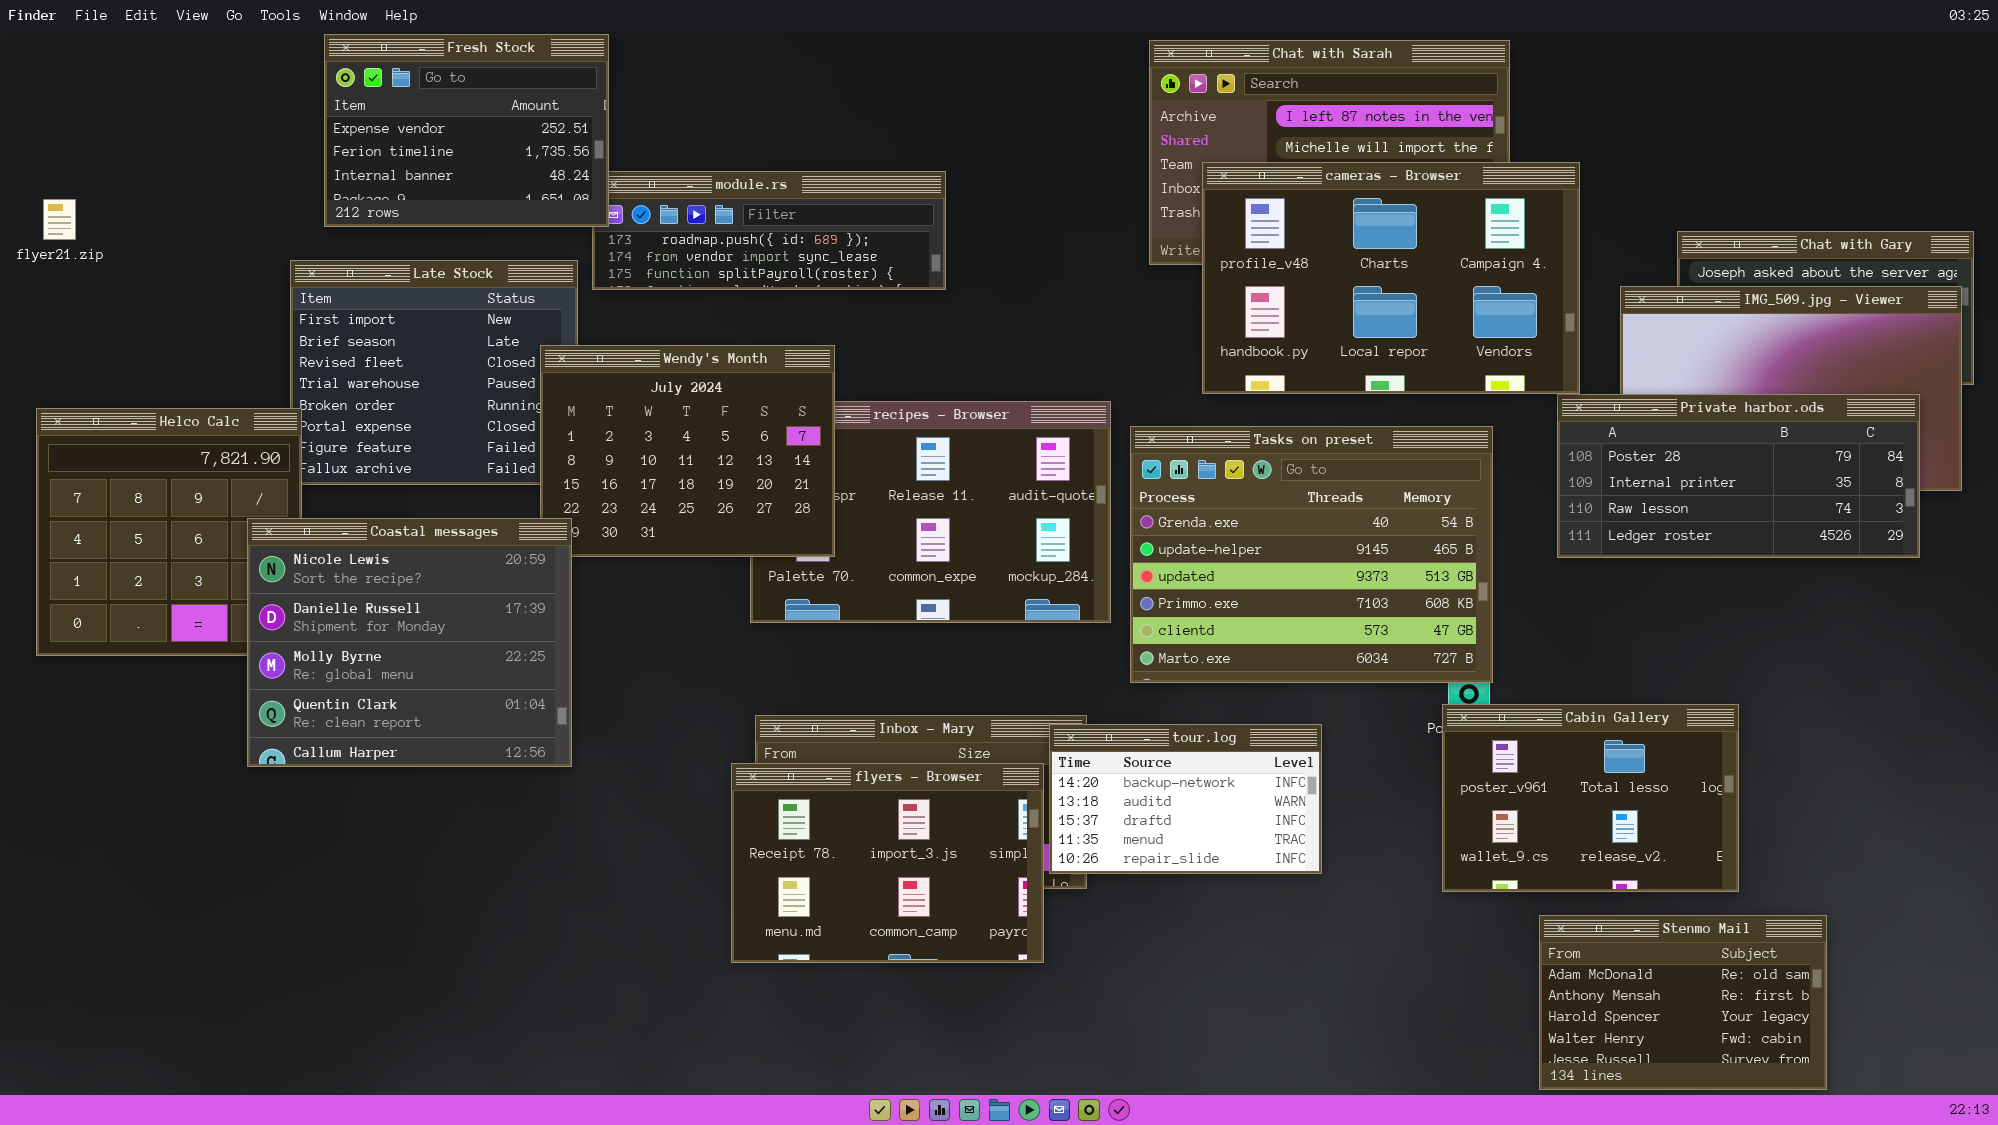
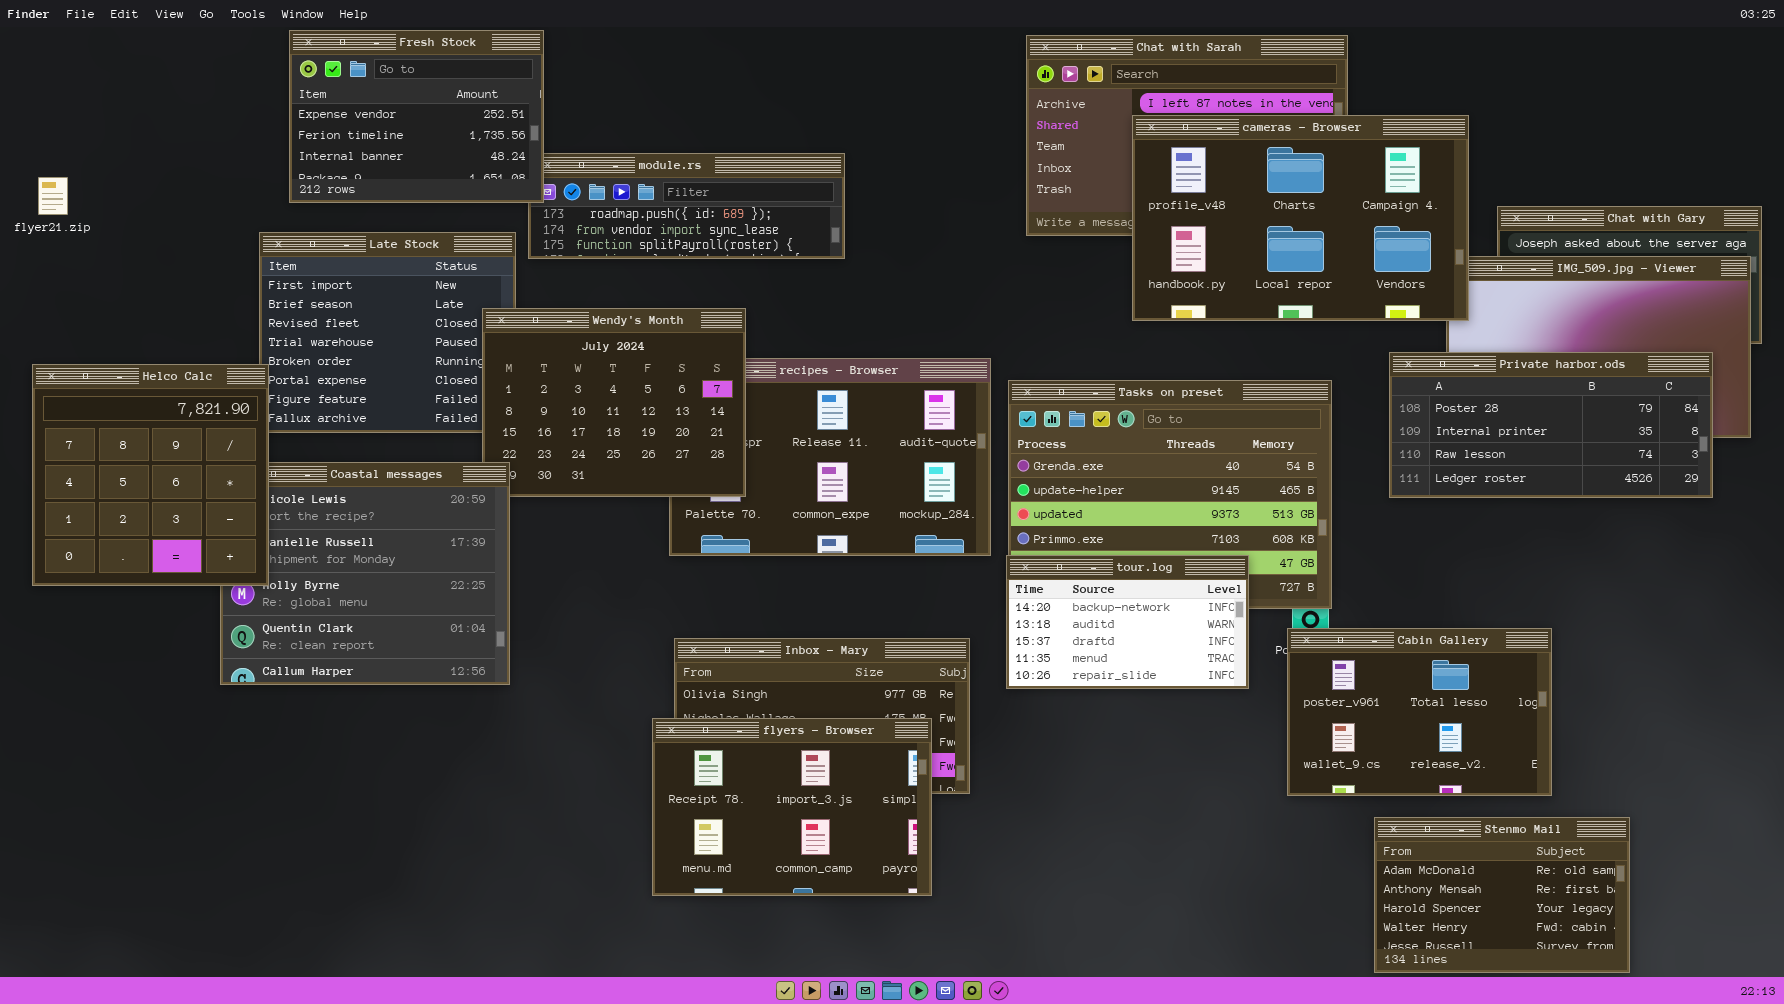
cameras - Browser: [1202,162,1580,394] -> [1132,115,1469,321], moved
Helco Calc: [36,408,302,656] -> [32,364,269,586], raised
tour.log: [1049,724,1322,874] -> [1006,555,1249,689], moved
flyers - Browser: [731,763,1044,963] -> [652,718,932,896], moved

